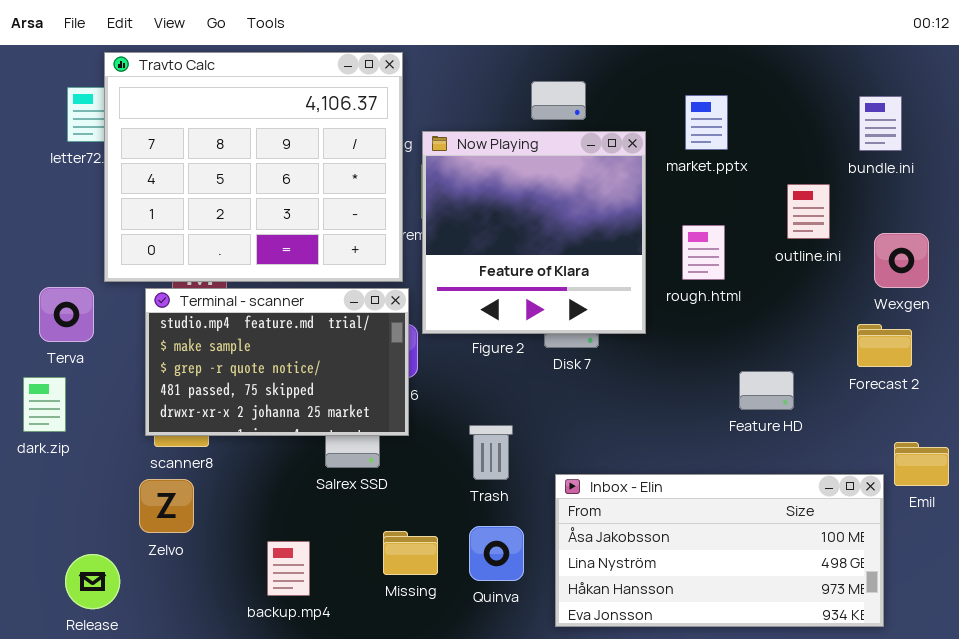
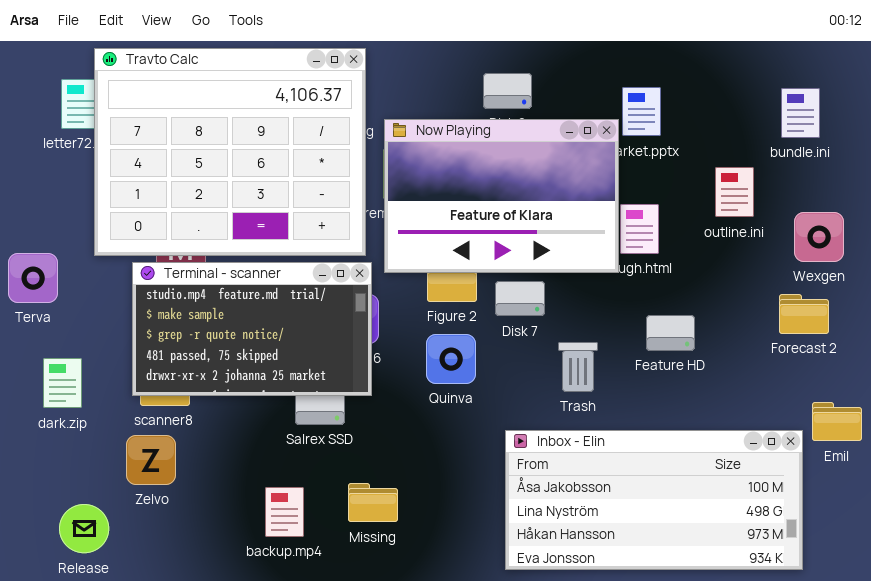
Now Playing: [422,131,646,334] -> [384,119,619,273], resized
Terva: [39,287,94,342] -> [8,253,58,303], moved
Feature HD: [739,371,794,410] -> [646,315,695,351], moved
dark.zip: [23,377,66,432] -> [43,358,82,408], moved
Trash: [469,425,513,480] -> [558,342,598,392], moved
Quinva: [469,526,524,581] -> [426,334,476,384], moved
backup.mp4: [267,541,310,596] -> [265,487,304,537], moved

